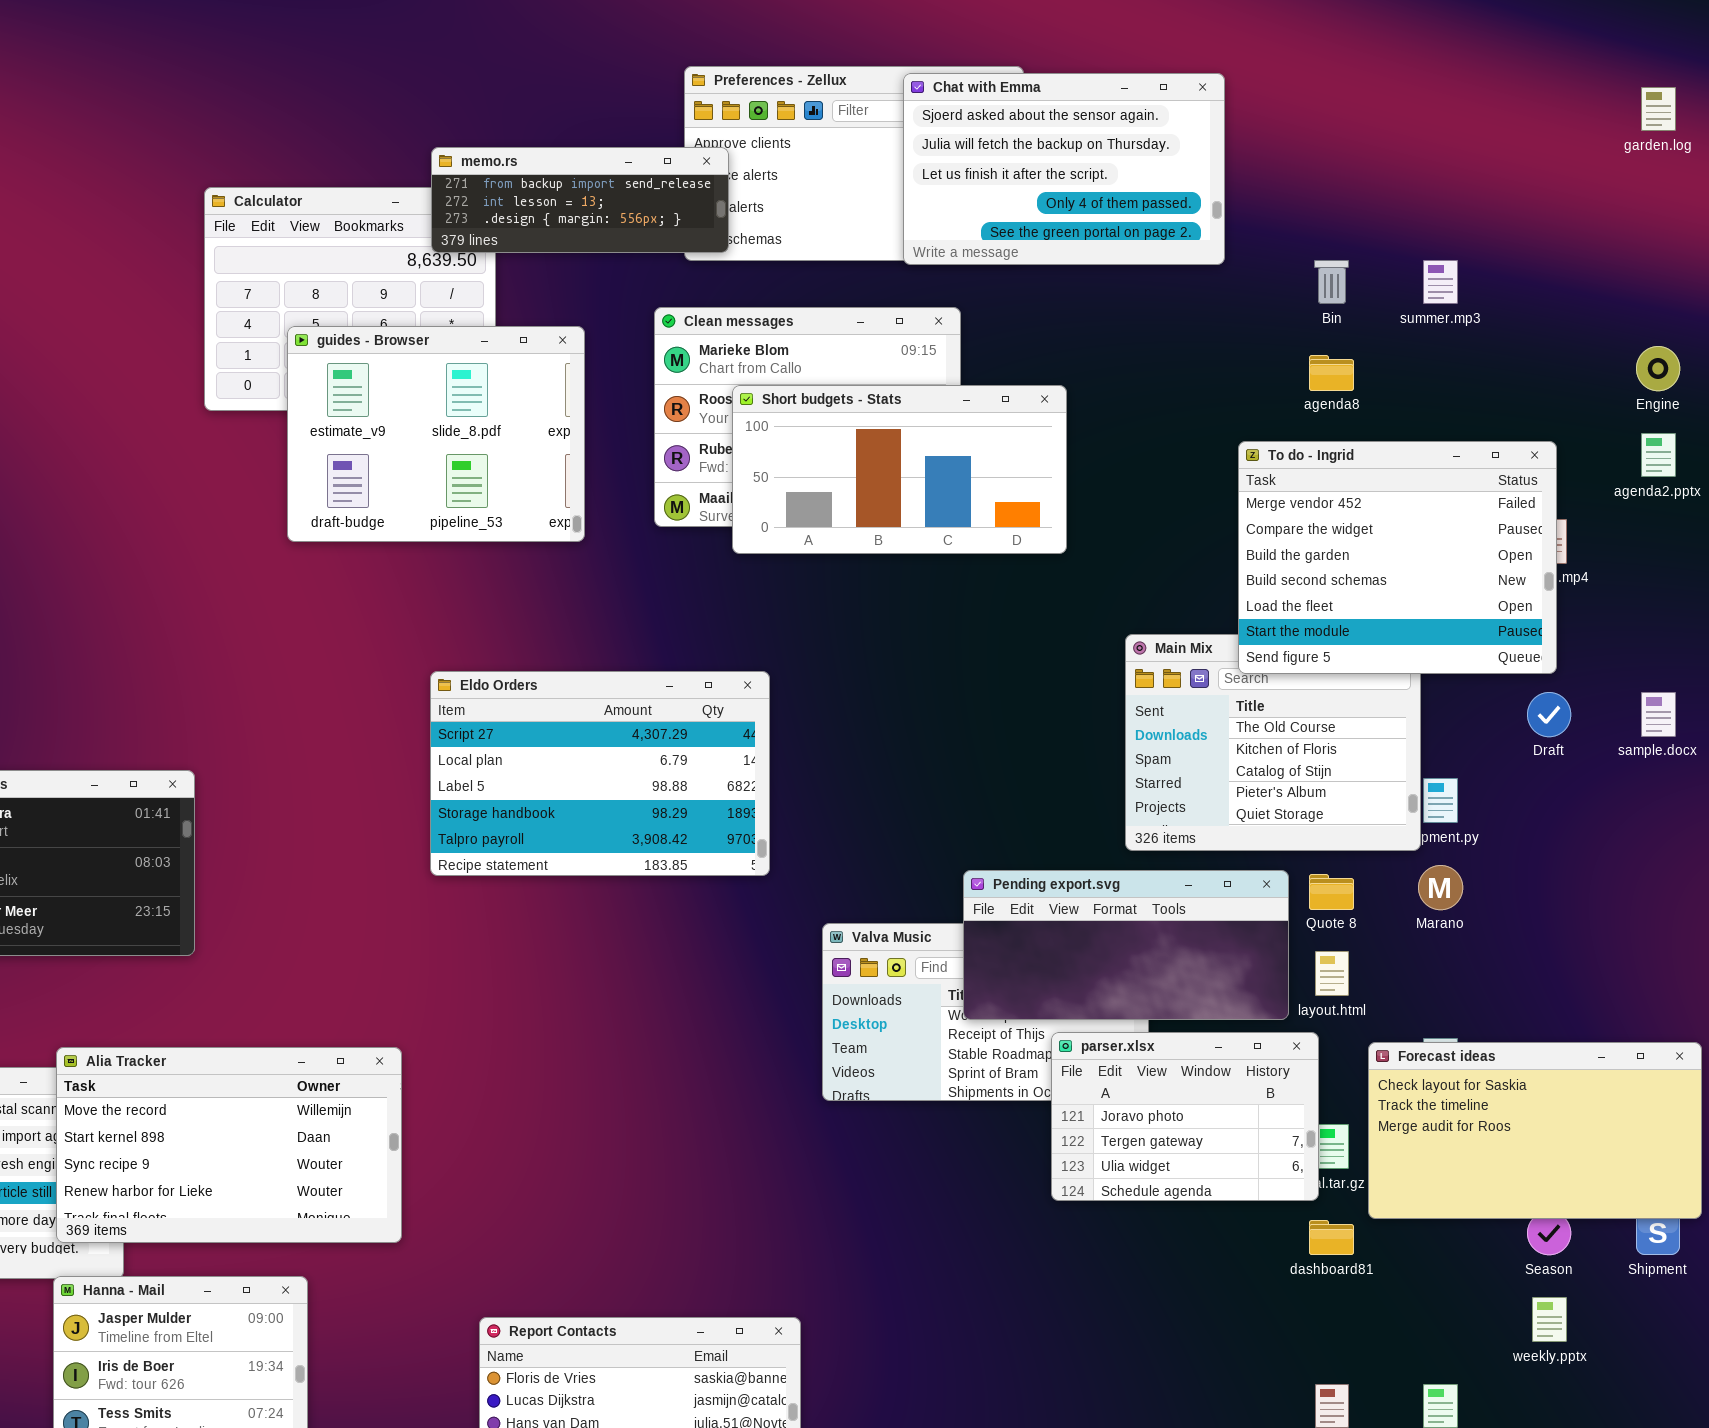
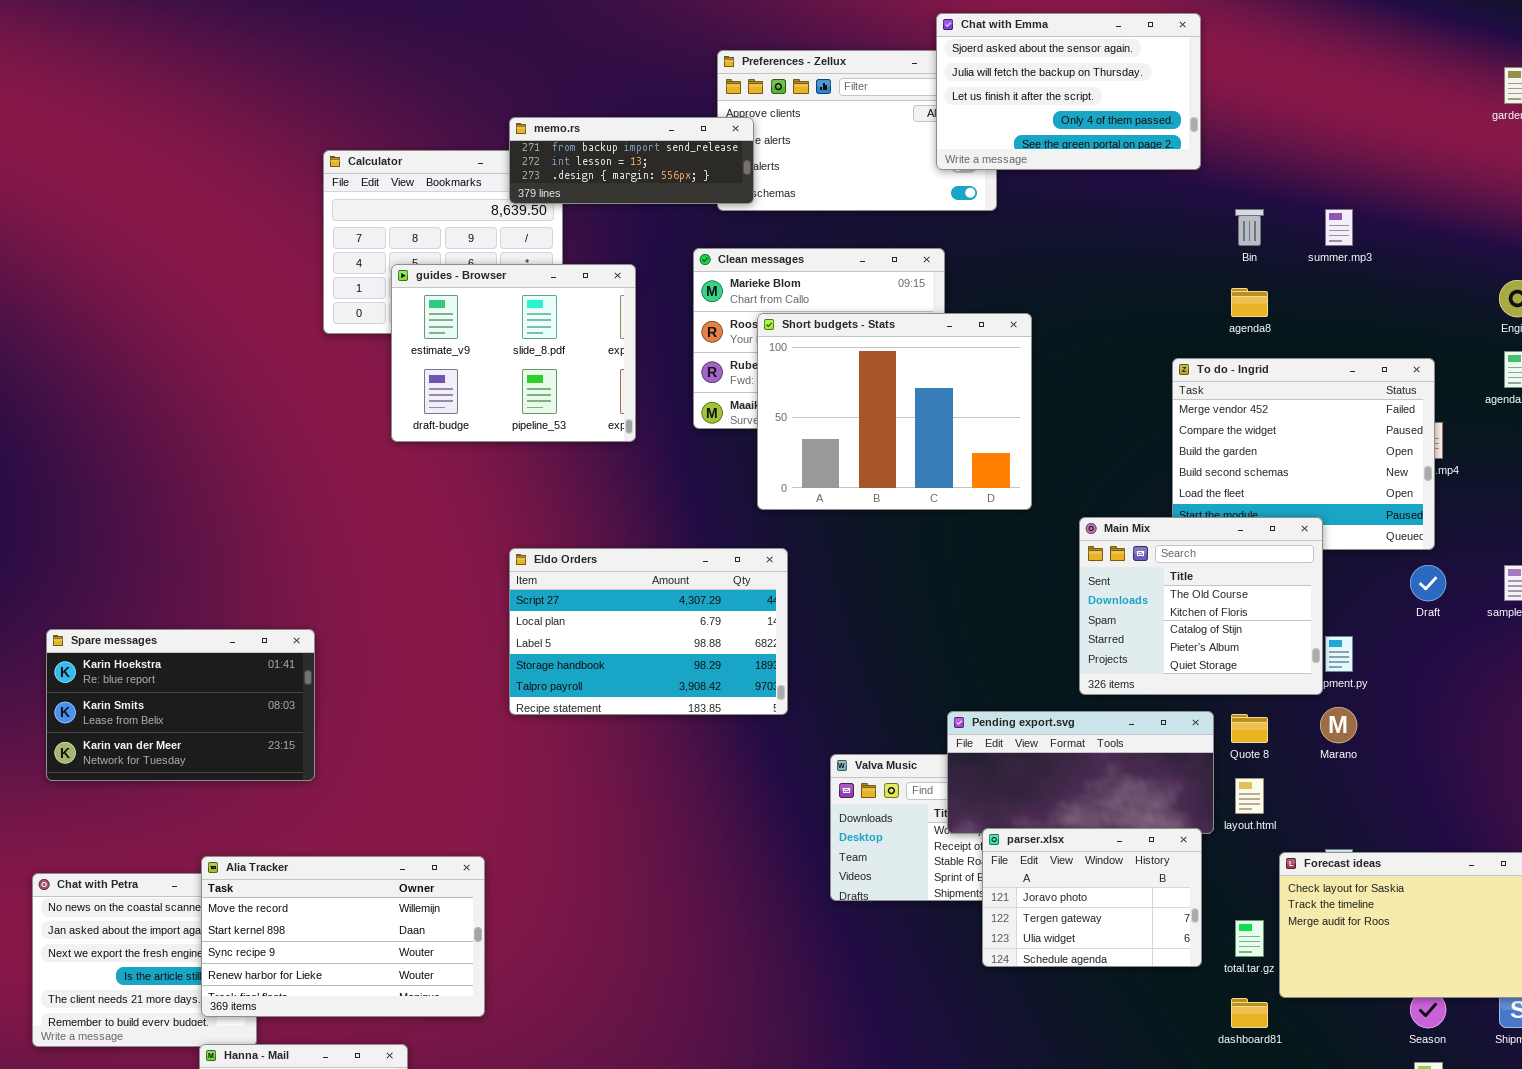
Chat with Emma: [903,73,1225,265] -> [936,13,1201,170], moved
Short budgets - Stats: [732,385,1067,554] -> [757,313,1032,510], resized
Main Mix: [1125,634,1421,851] -> [1079,517,1323,695], raised
parser.xlsx: [1051,1032,1319,1201] -> [982,828,1202,967], moved

